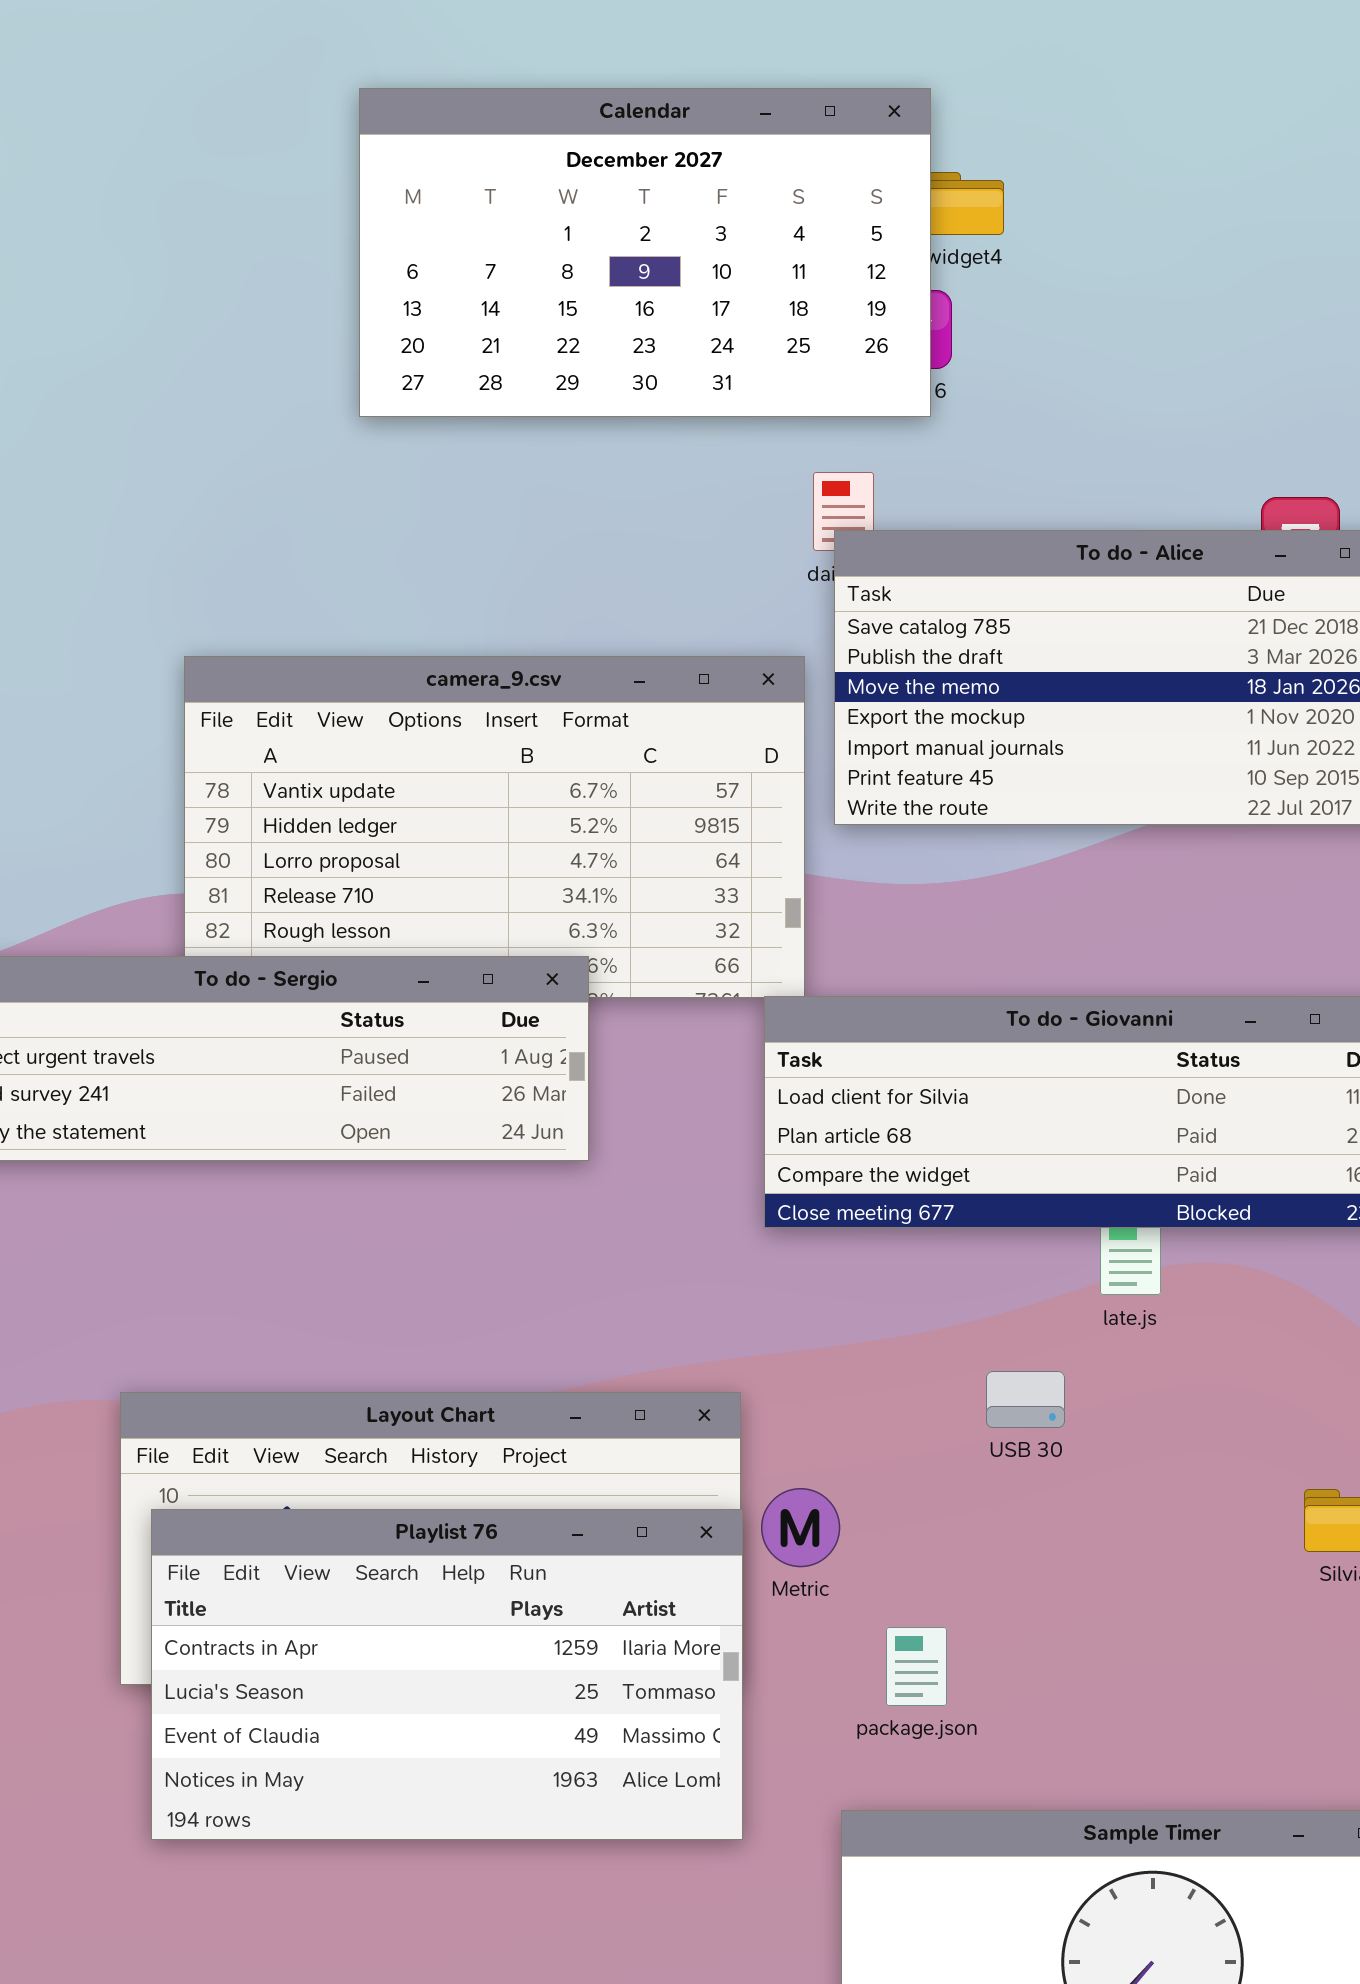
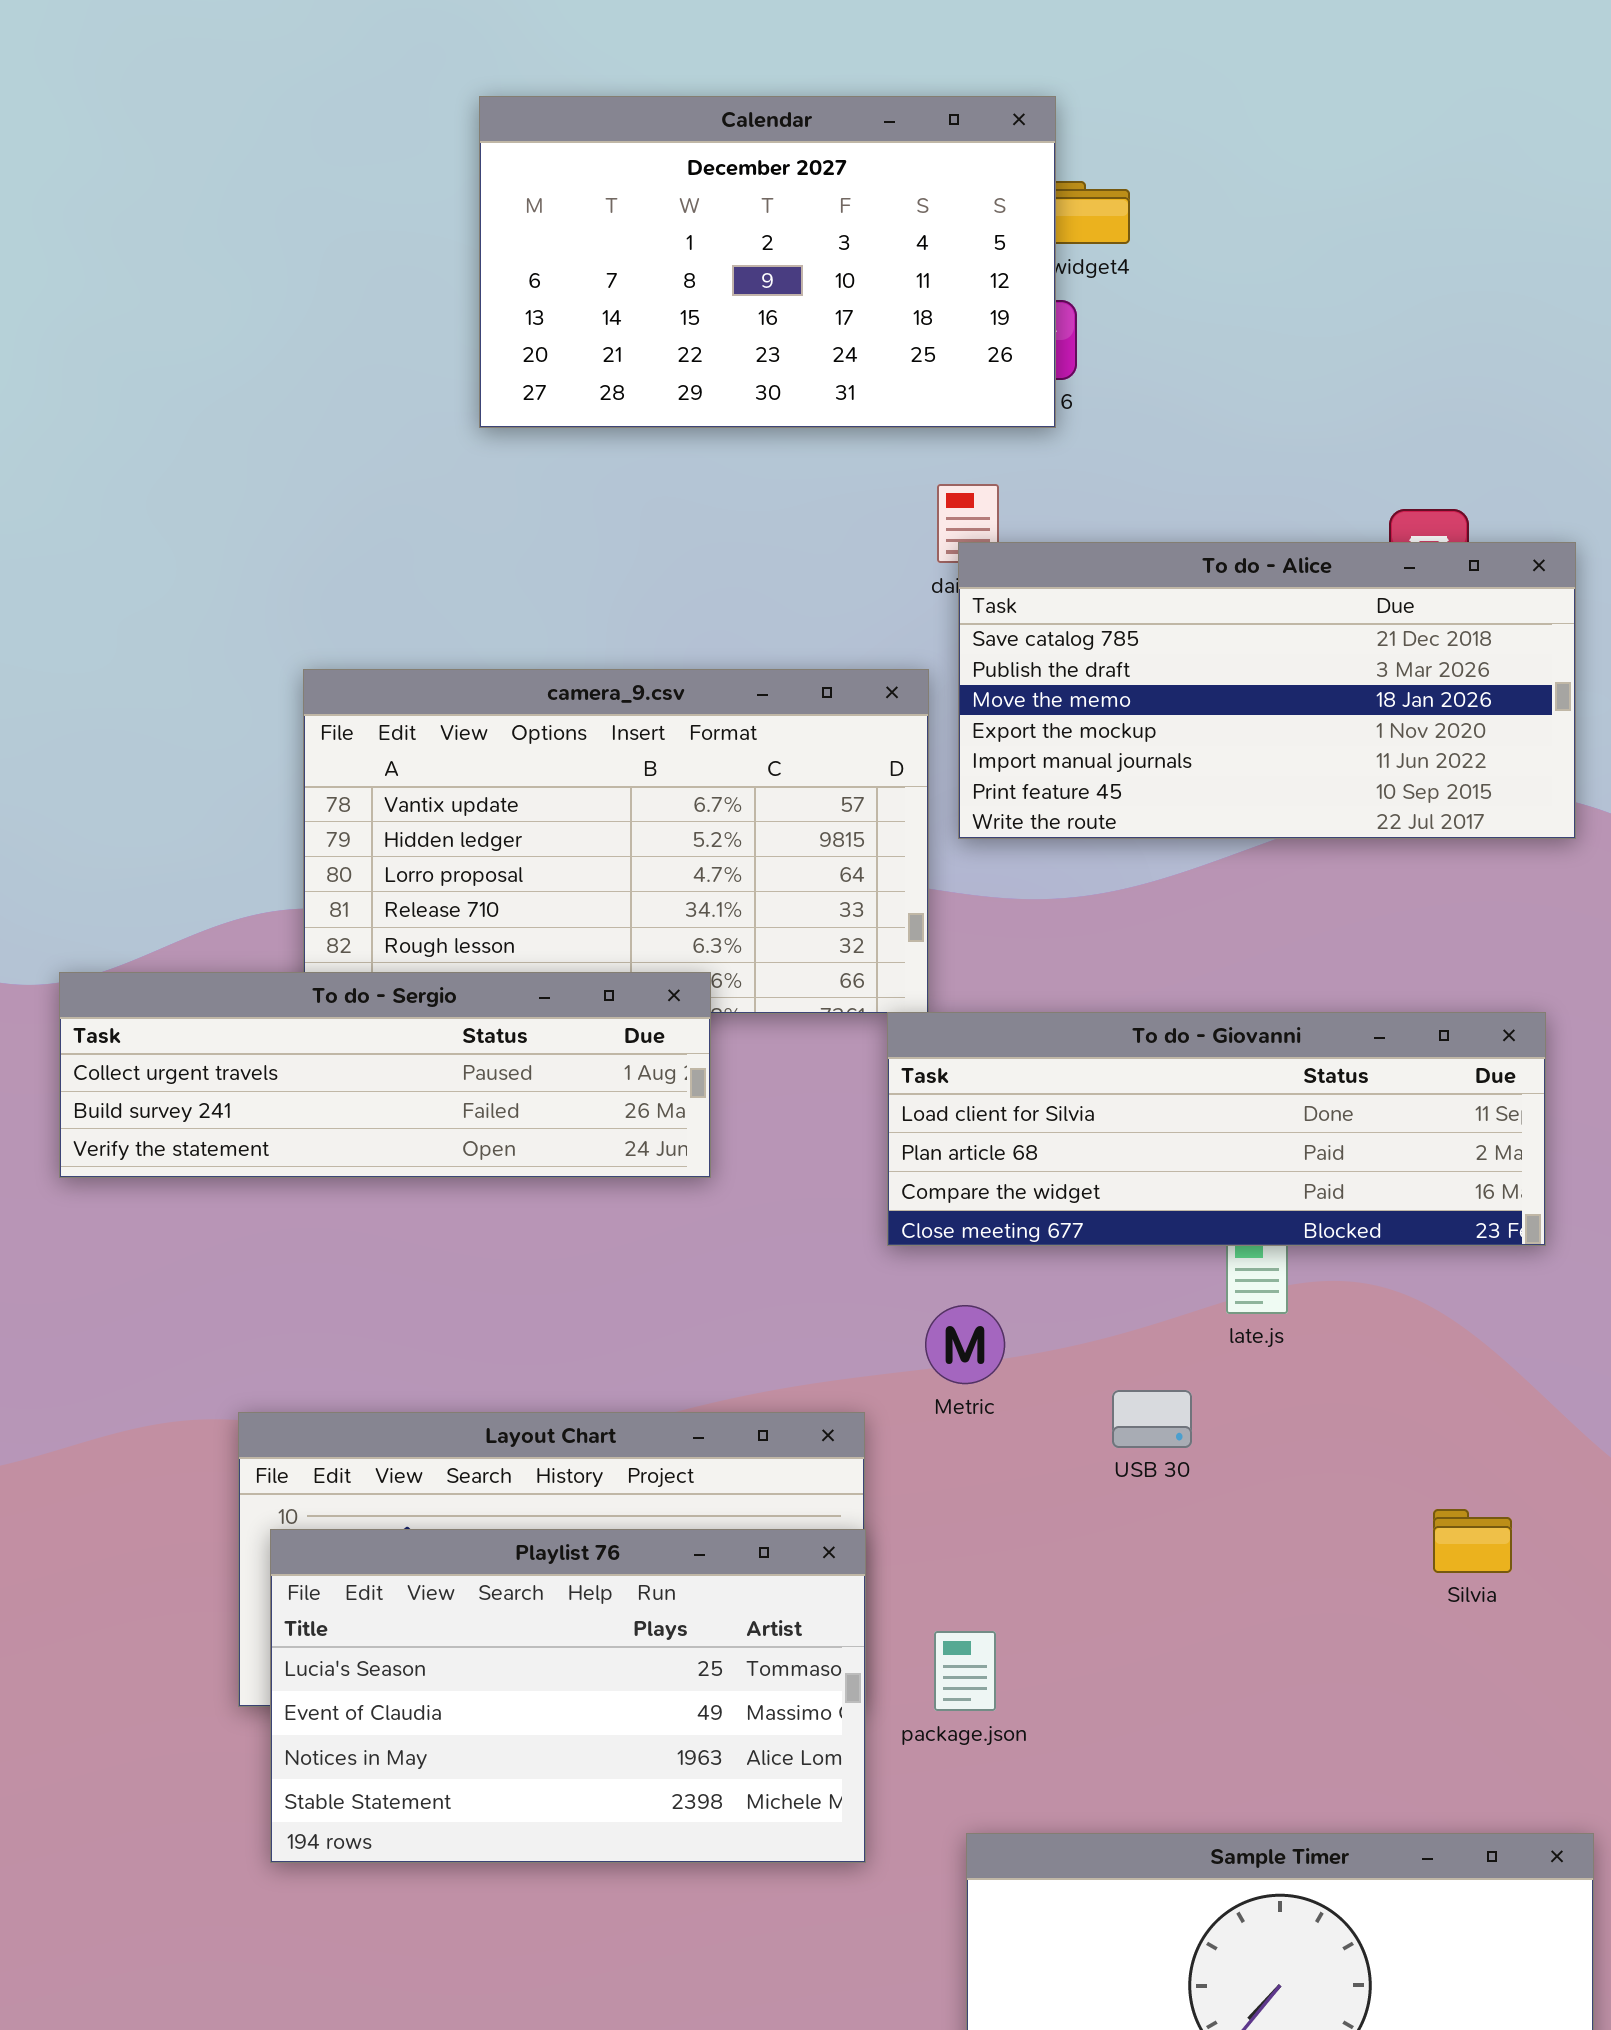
Metric: [761,1488,840,1567] -> [925,1305,1005,1384], moved
Playlist 76: [151,1509,743,1840] -> [270,1529,866,1863], scrolled down 1 row
package.json: [886,1627,947,1706] -> [934,1631,996,1711], moved

